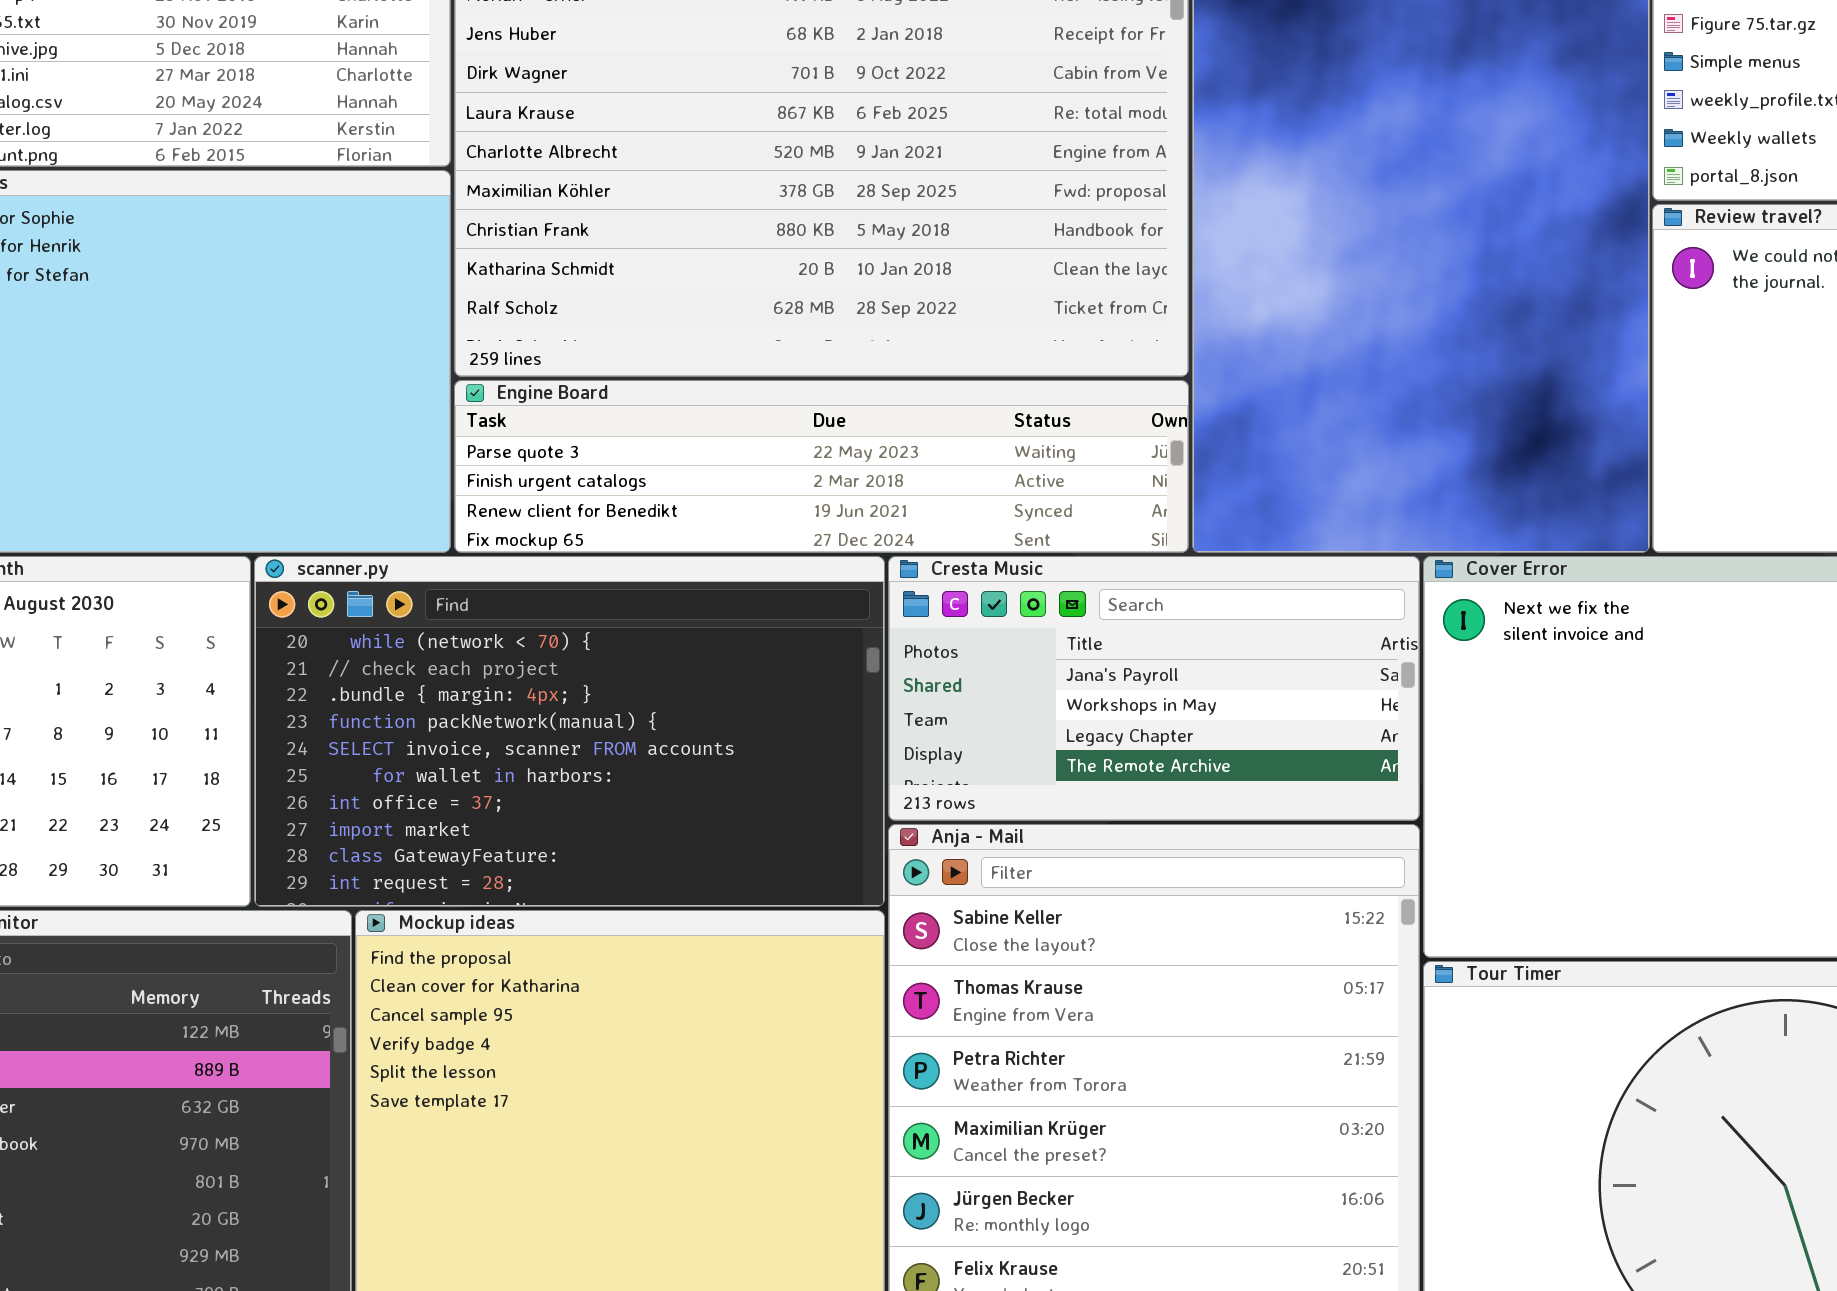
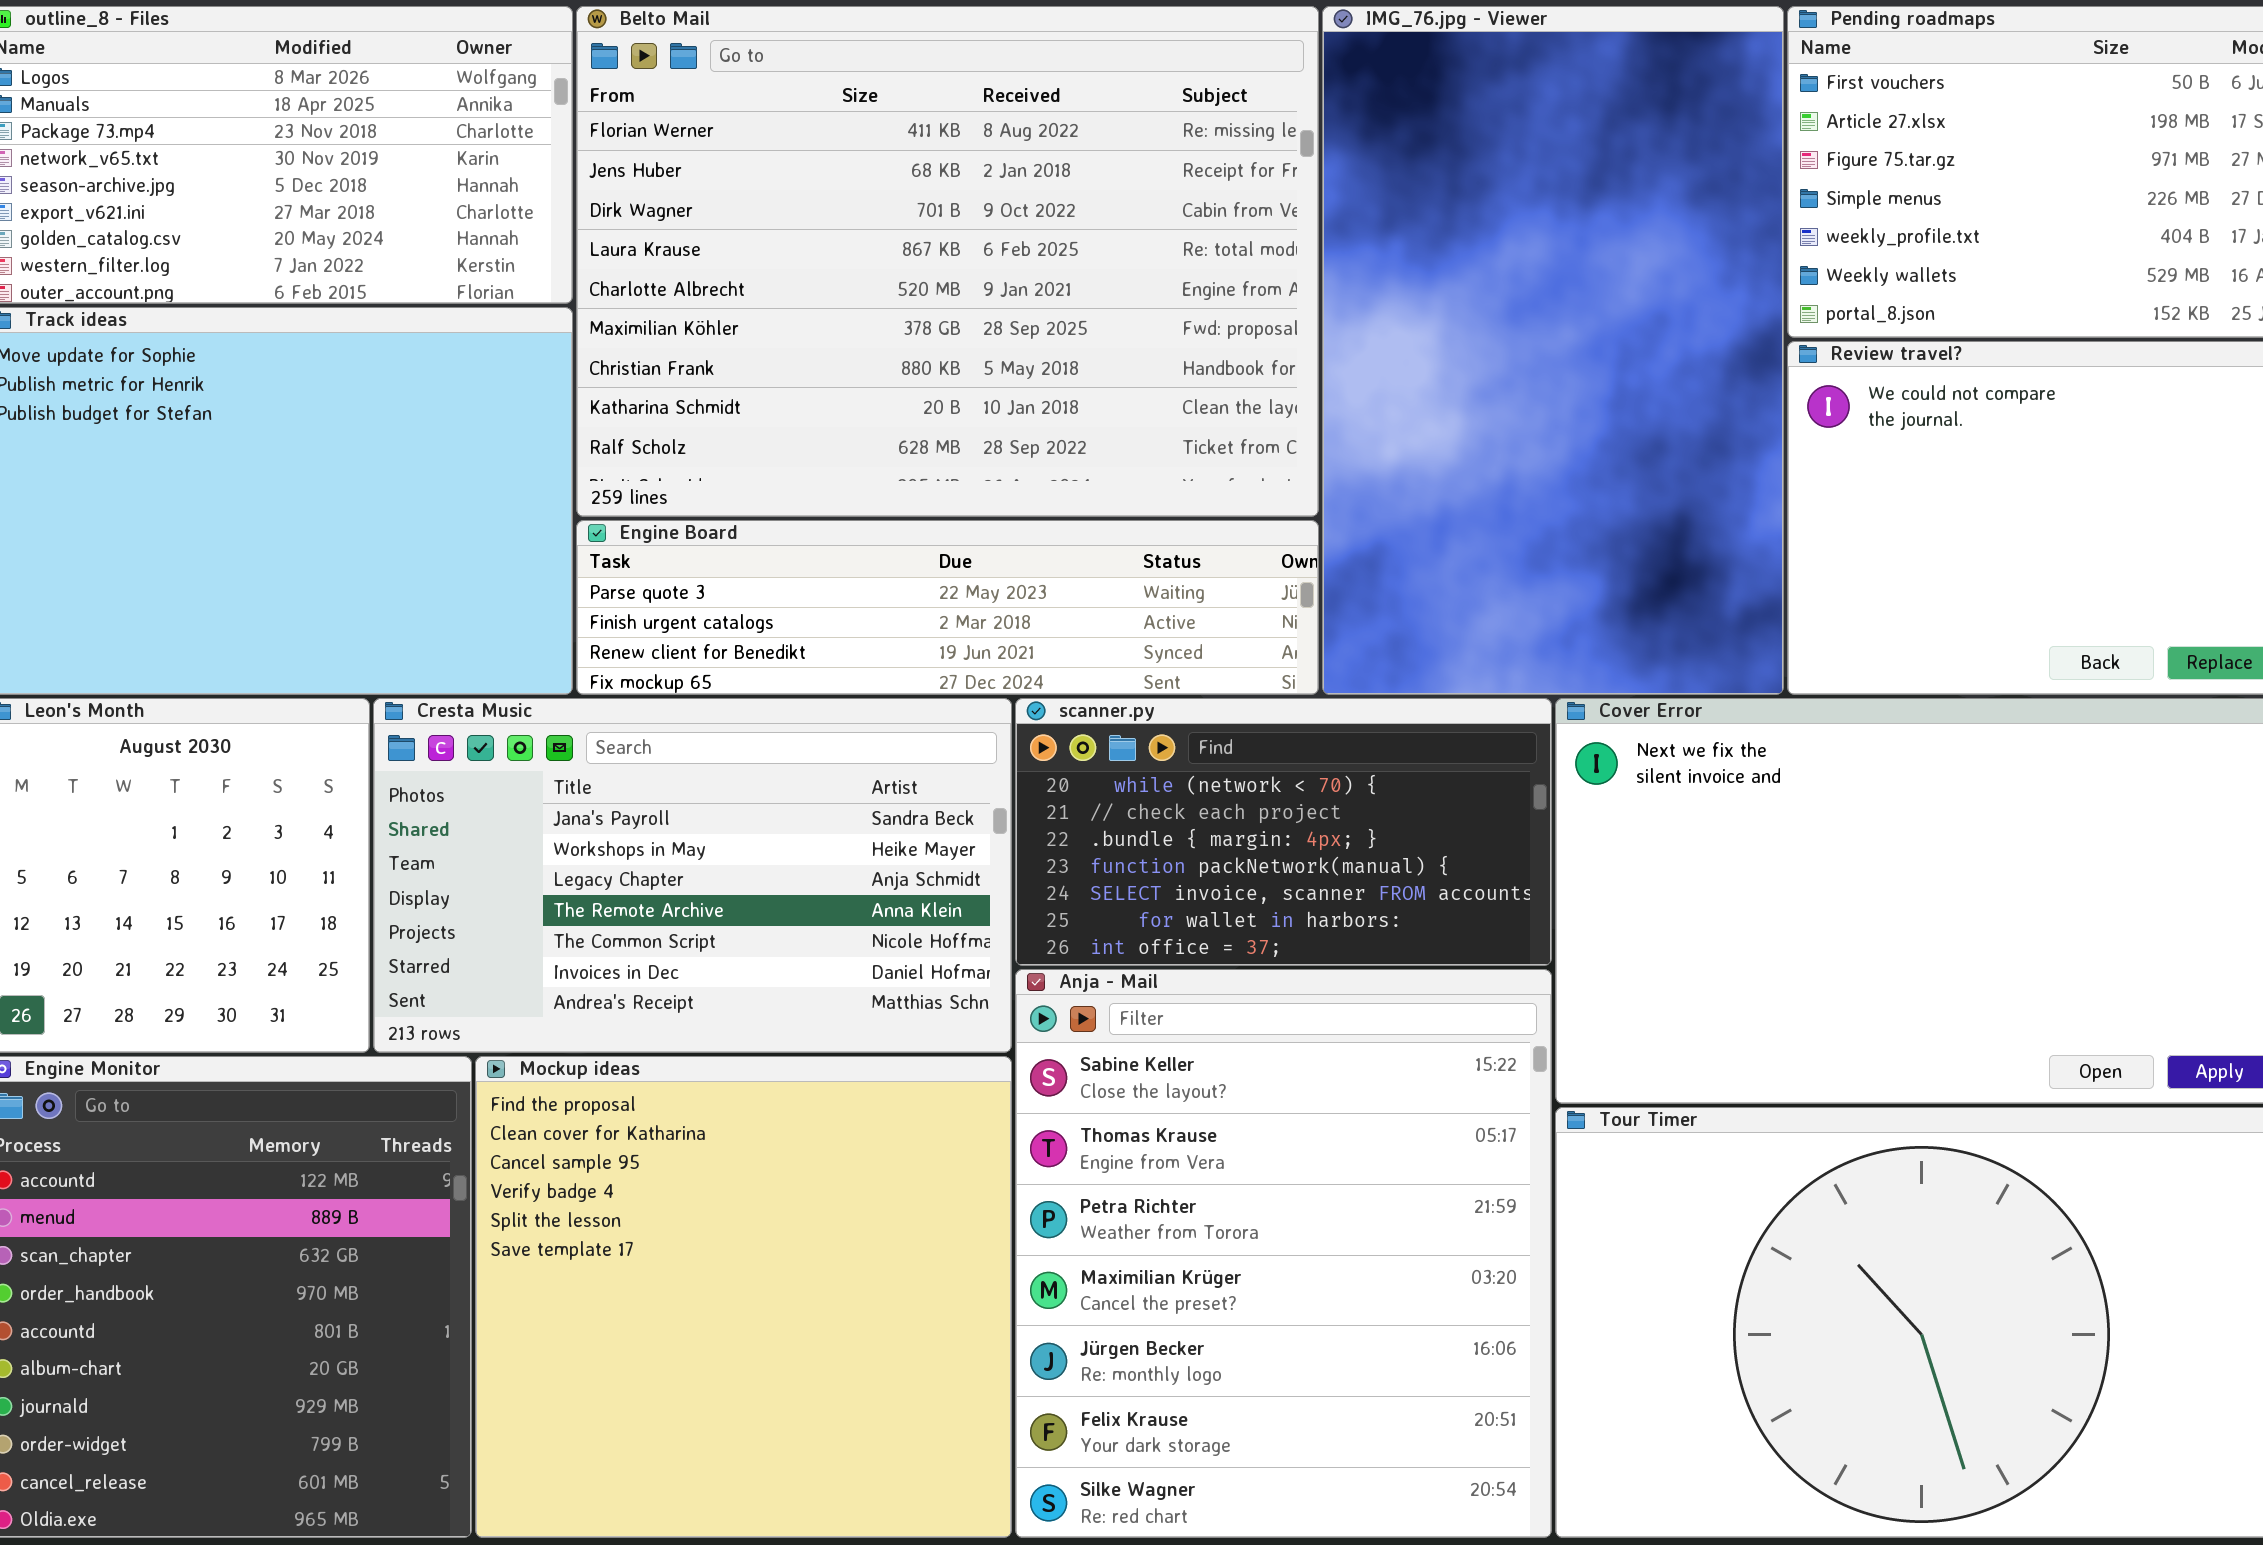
scanner.py: [254,556,885,907] -> [1015,698,1552,966], moved, resized
Cresta Music: [888,556,1420,821] -> [373,698,1012,1053], moved, resized

